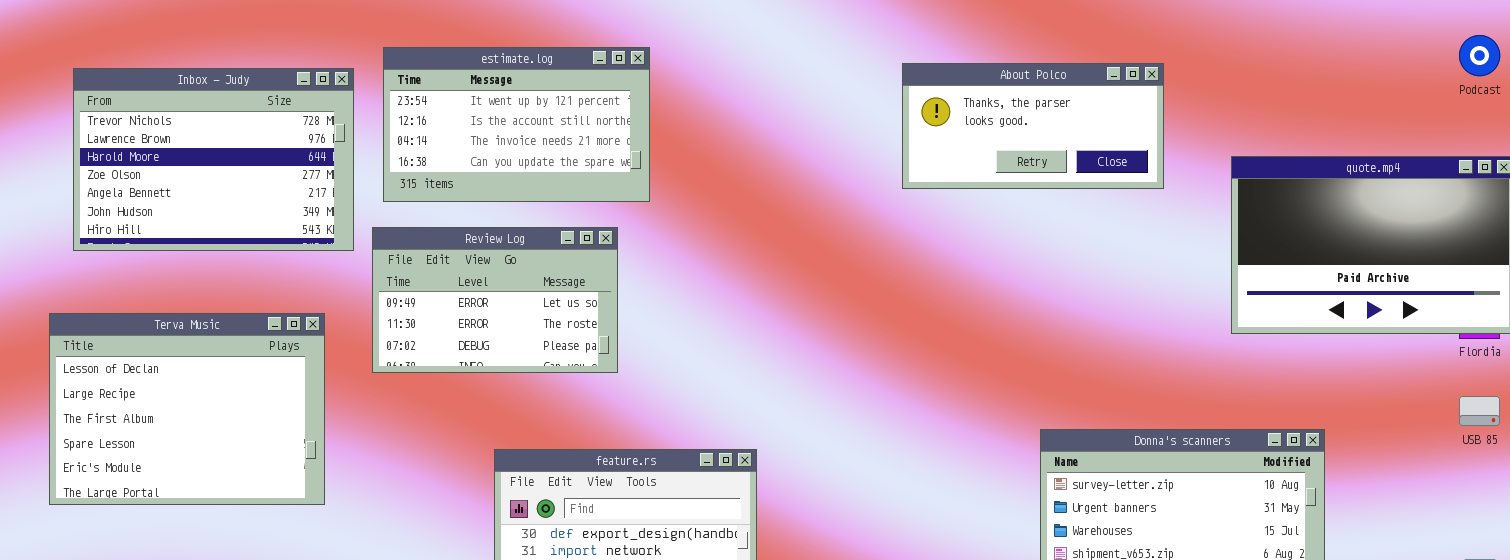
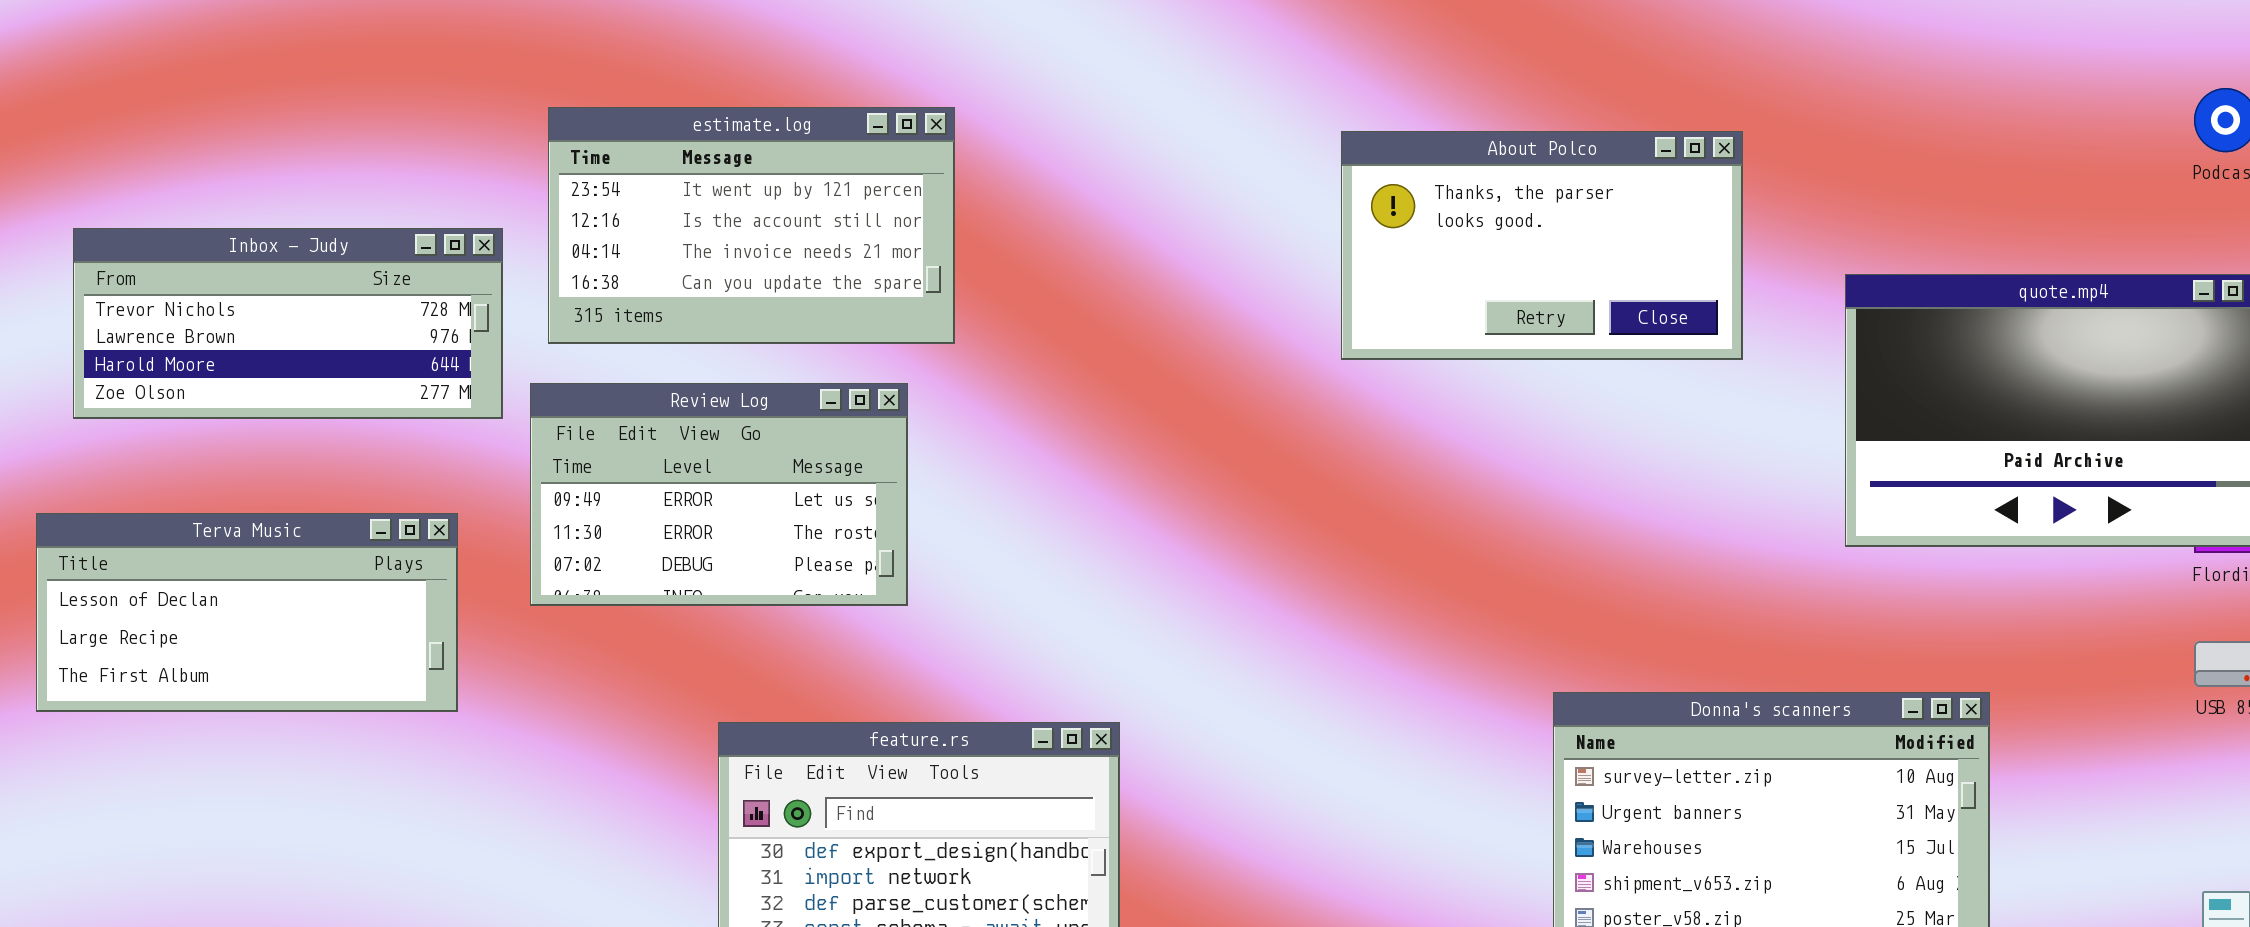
About Polco: [902,63,1164,189] -> [1341,131,1743,360], resized
Inbox - Judy: [73,68,354,251] -> [73,228,503,419], resized
Terva Music: [49,313,325,505] -> [36,513,458,712], resized

